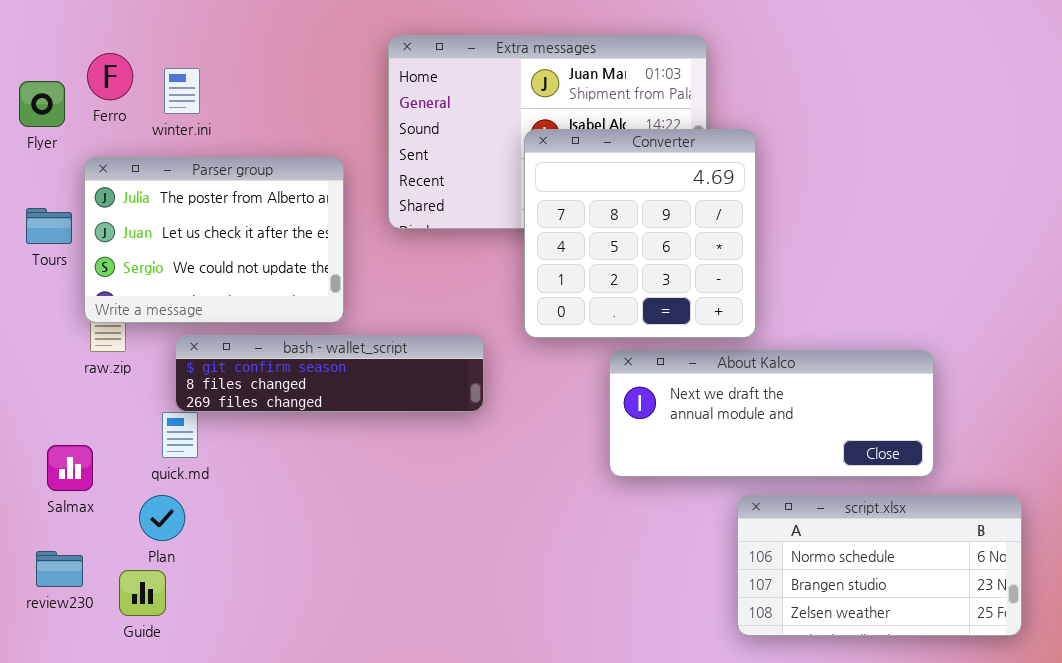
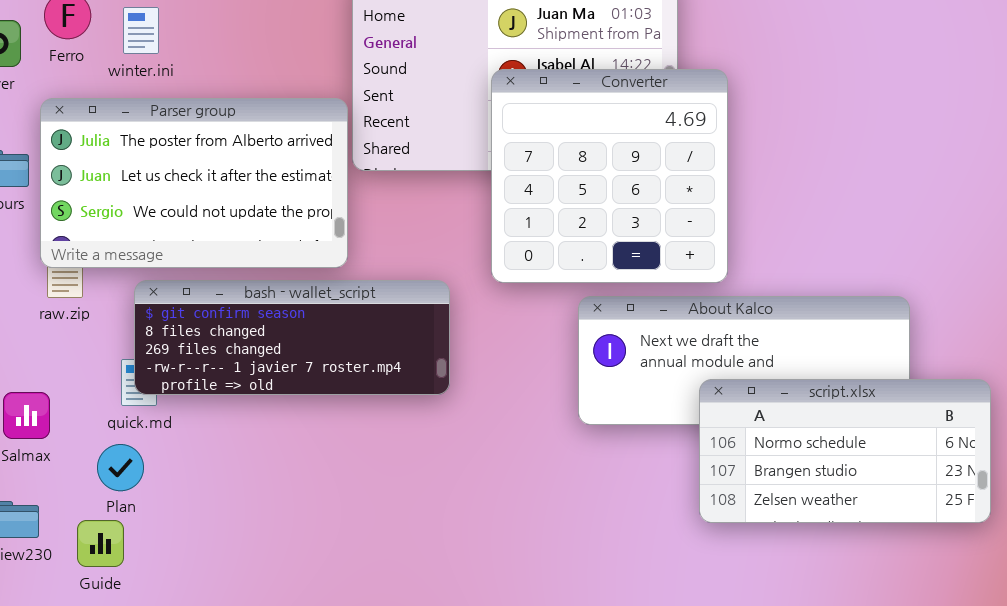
Parser group: [84,157,344,323] -> [40,98,348,268], resized
bash - wallet_script: [175,335,484,412] -> [134,280,450,395], resized
script.xlsx: [737,495,1022,636] -> [699,379,991,523], moved

